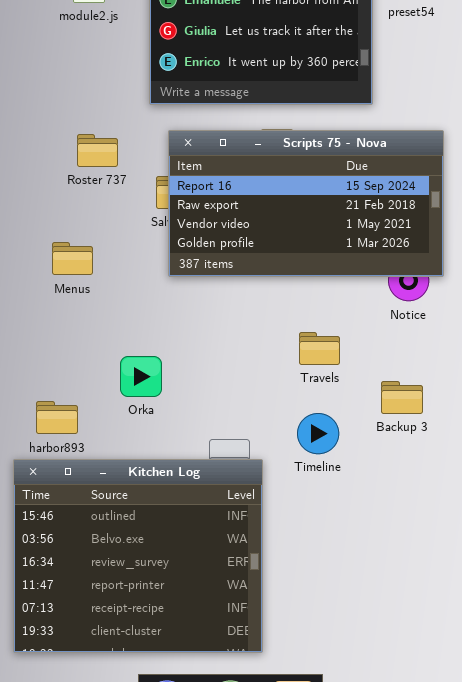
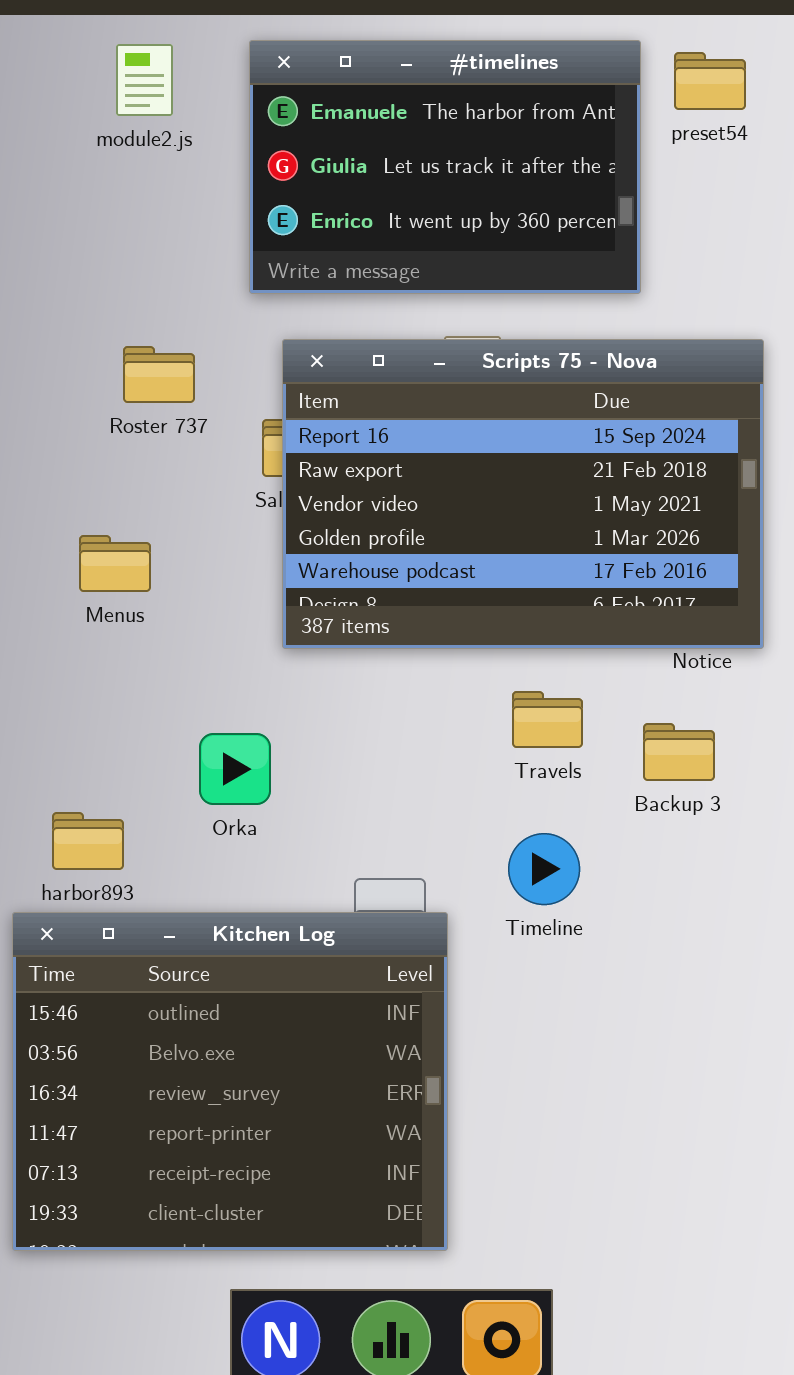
Scripts 75 - Nova: [168,130,444,277] -> [282,339,764,649], resized
Backup 3: [381,381,423,414] -> [643,723,715,781], moved

